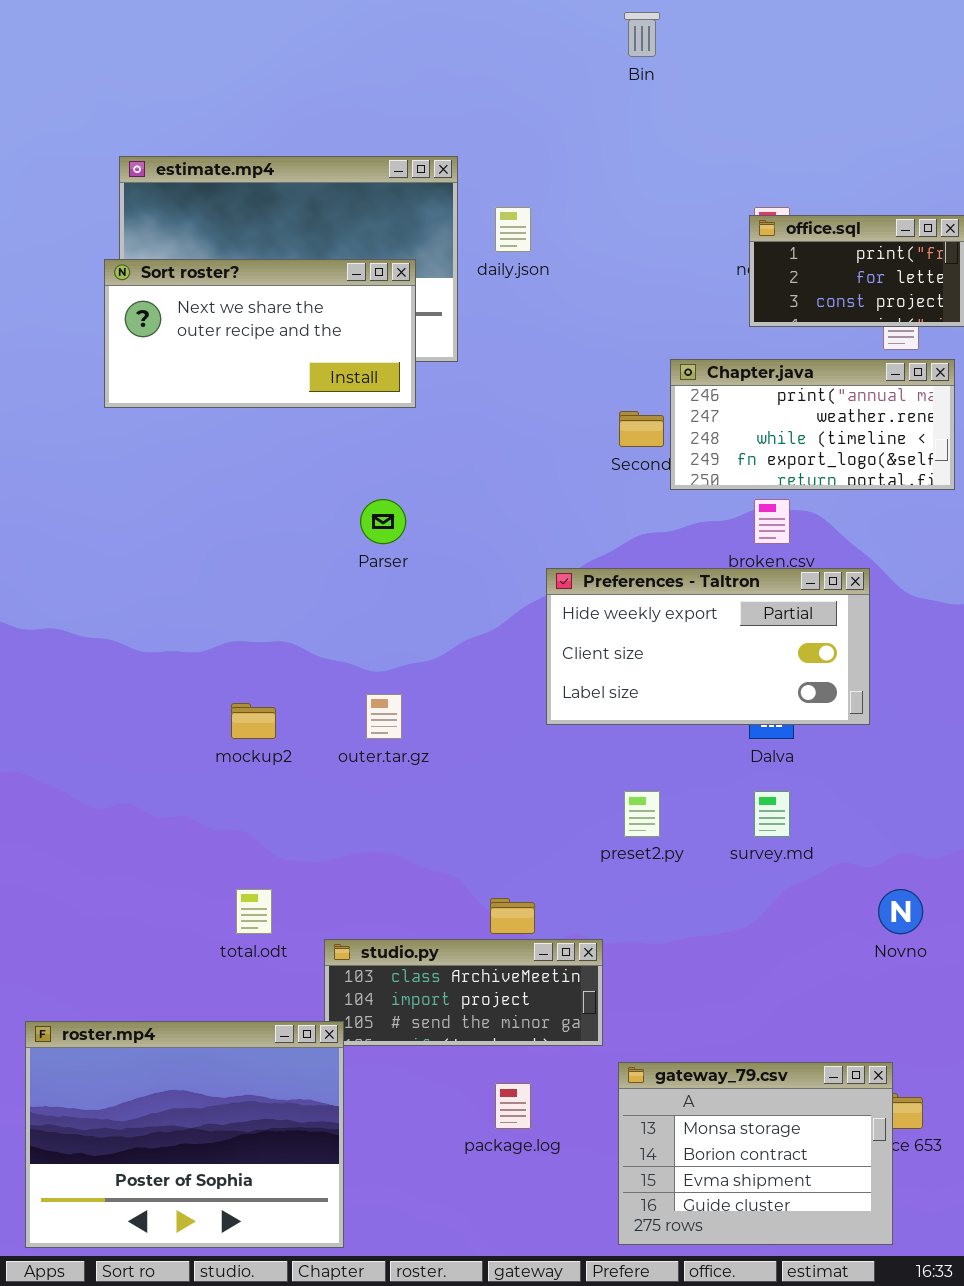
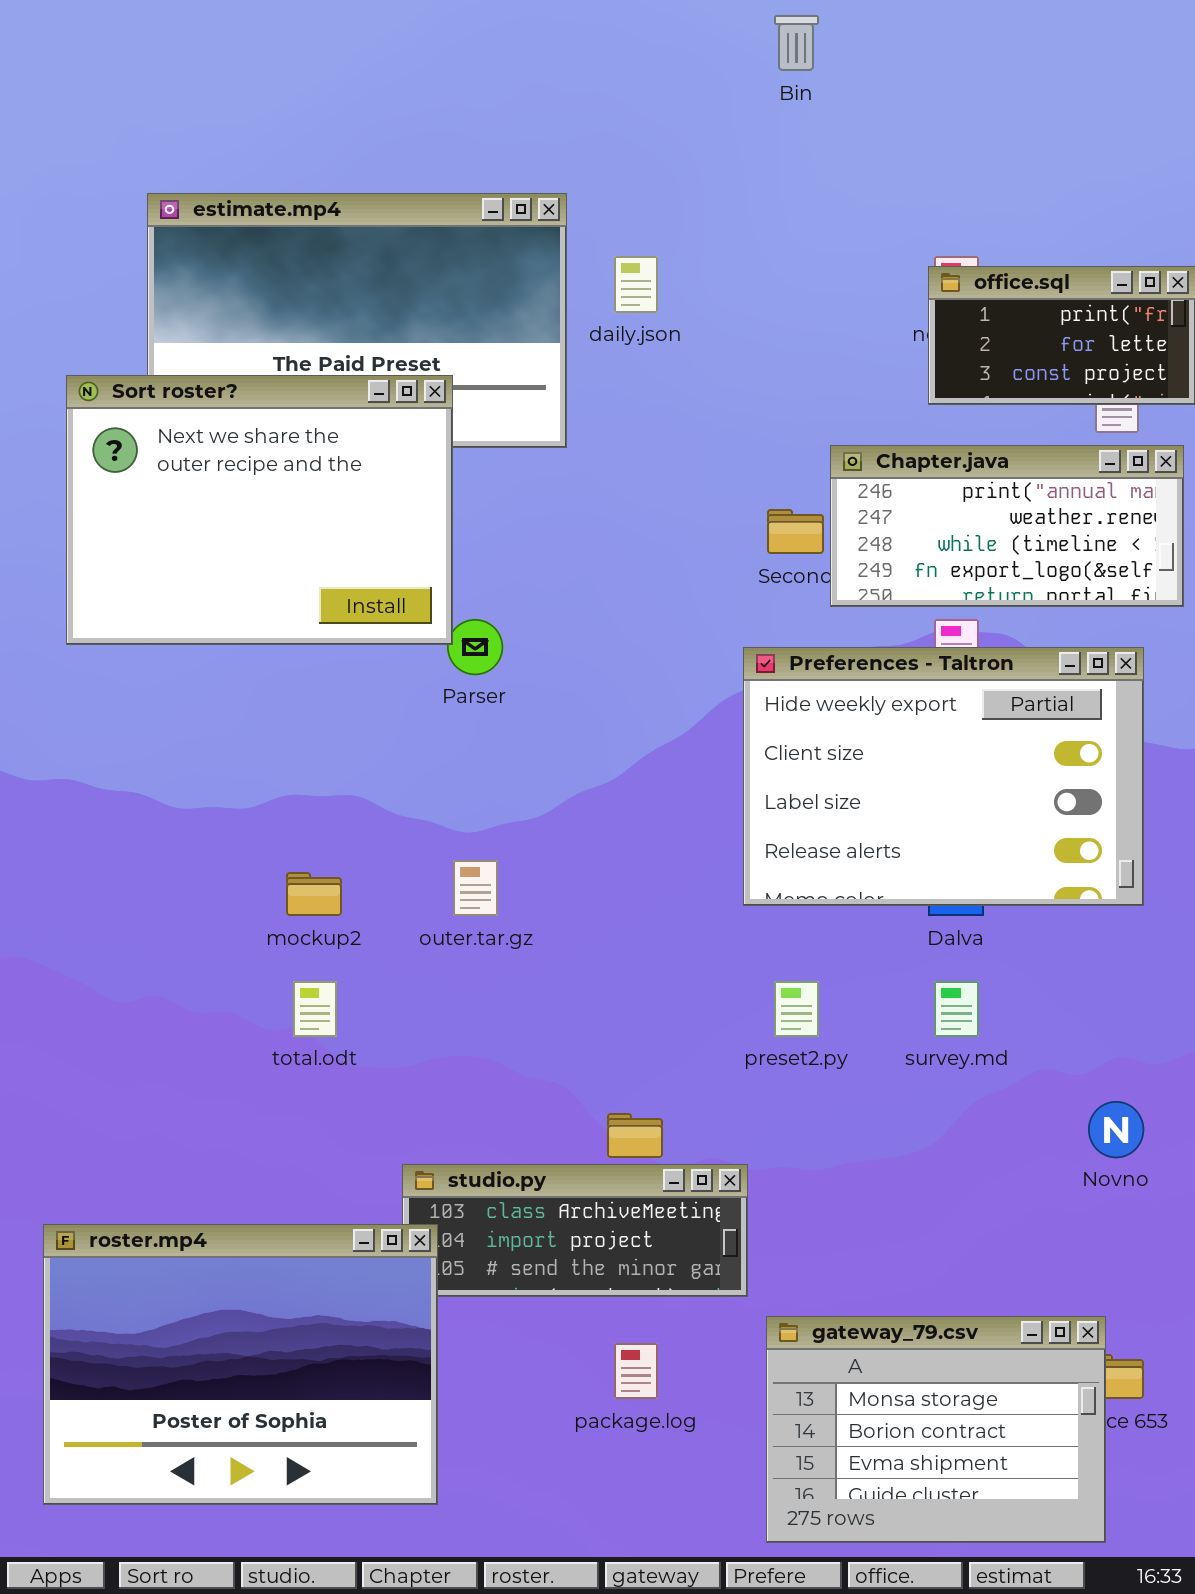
Sort roster?: [104,259,416,408] -> [66,375,453,645], moved, resized
Preferences - Taltron: [546,568,870,725] -> [743,647,1144,906], moved, resized
total.odt: [236,889,272,934] -> [293,981,337,1037], moved
roster.mp4: [25,1021,344,1248] -> [43,1224,438,1505], moved

